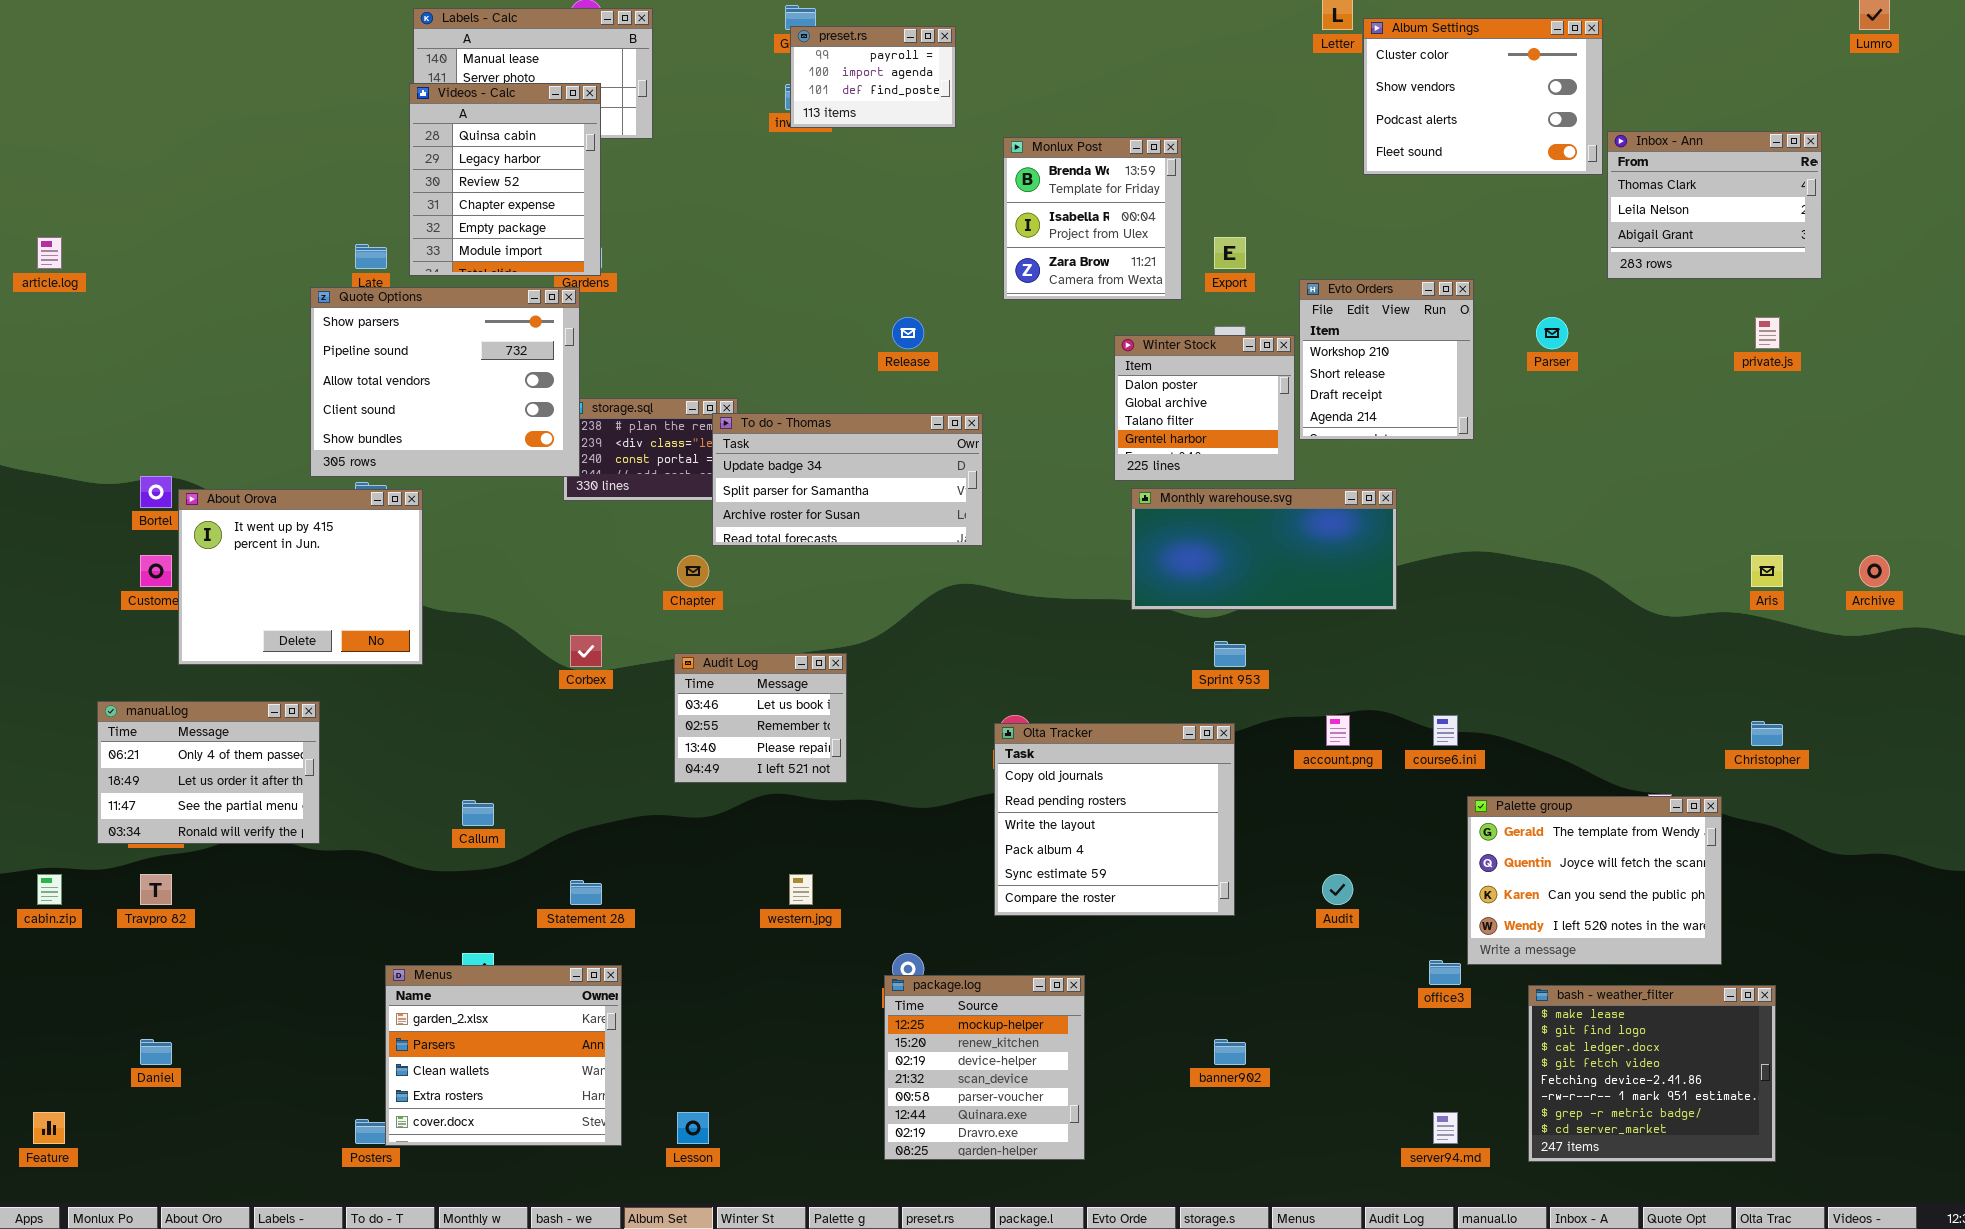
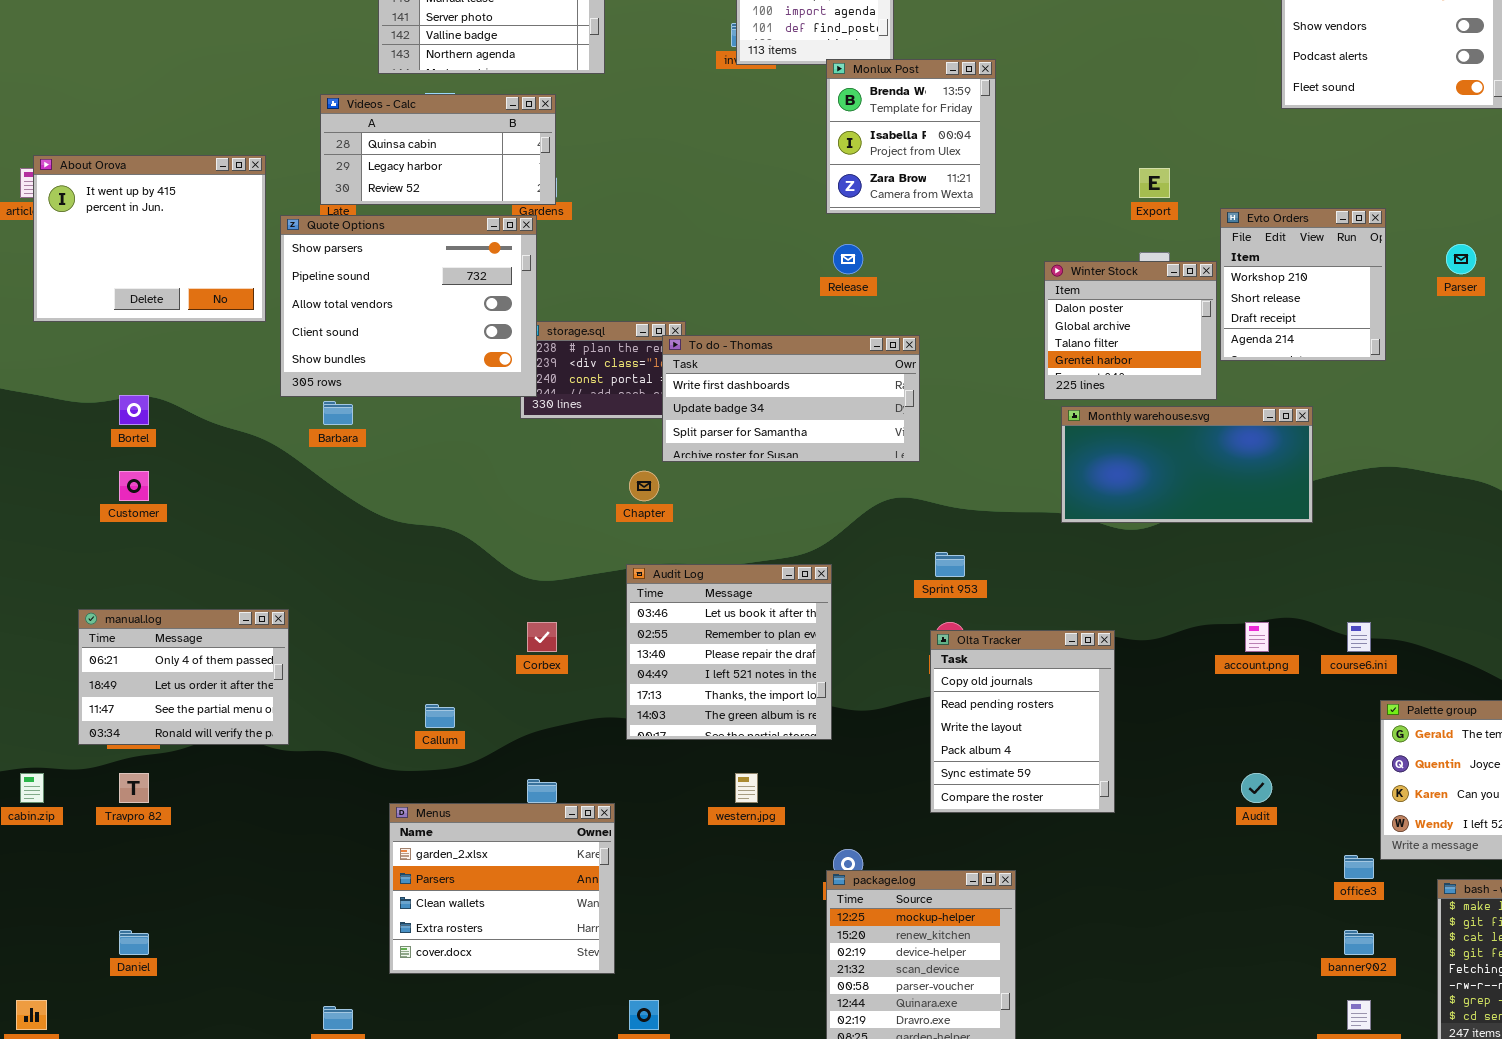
Videos - Calc: [409,83,601,276] -> [320,94,556,205], resized
Monlux Post: [1003,137,1182,300] -> [826,59,996,214], moved
To do - Thomas: [712,413,983,546] -> [662,335,920,462], scrolled up 1 row
About Orova: [178,489,423,665] -> [33,155,266,322], moved
Corbex: [570,635,602,667] -> [527,622,557,652], moved
Sprint 953: [1214,641,1246,667] -> [935,552,965,577], moved
Audit Log: [674,653,847,783] -> [626,564,832,740], resized
Olta Tracker: [994,723,1235,916] -> [930,630,1115,813], resized
Menus: [385,965,622,1146] -> [389,803,615,974], moved
banner902: [1214,1039,1246,1065] -> [1344,930,1374,955], moved

